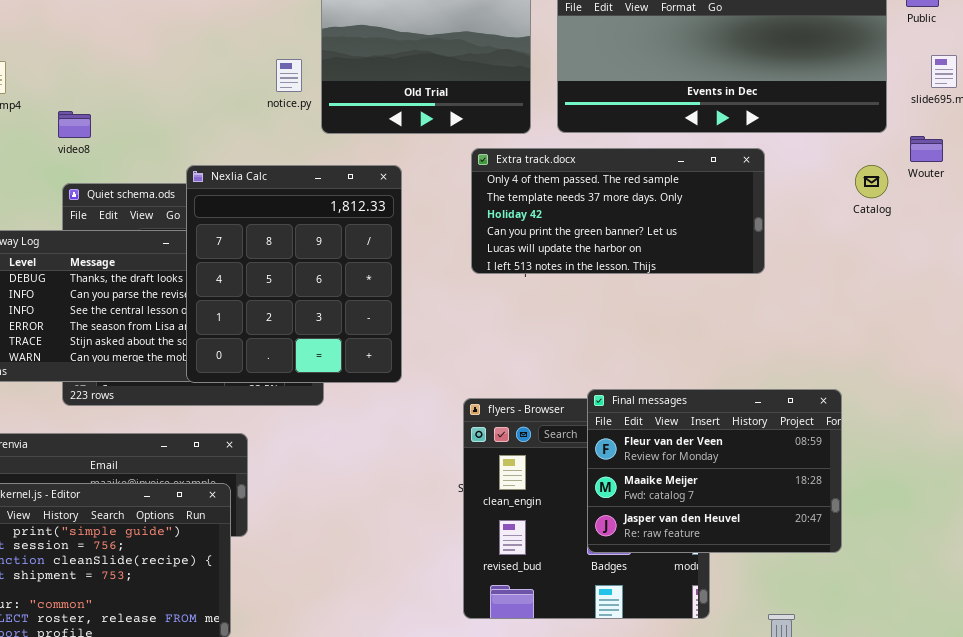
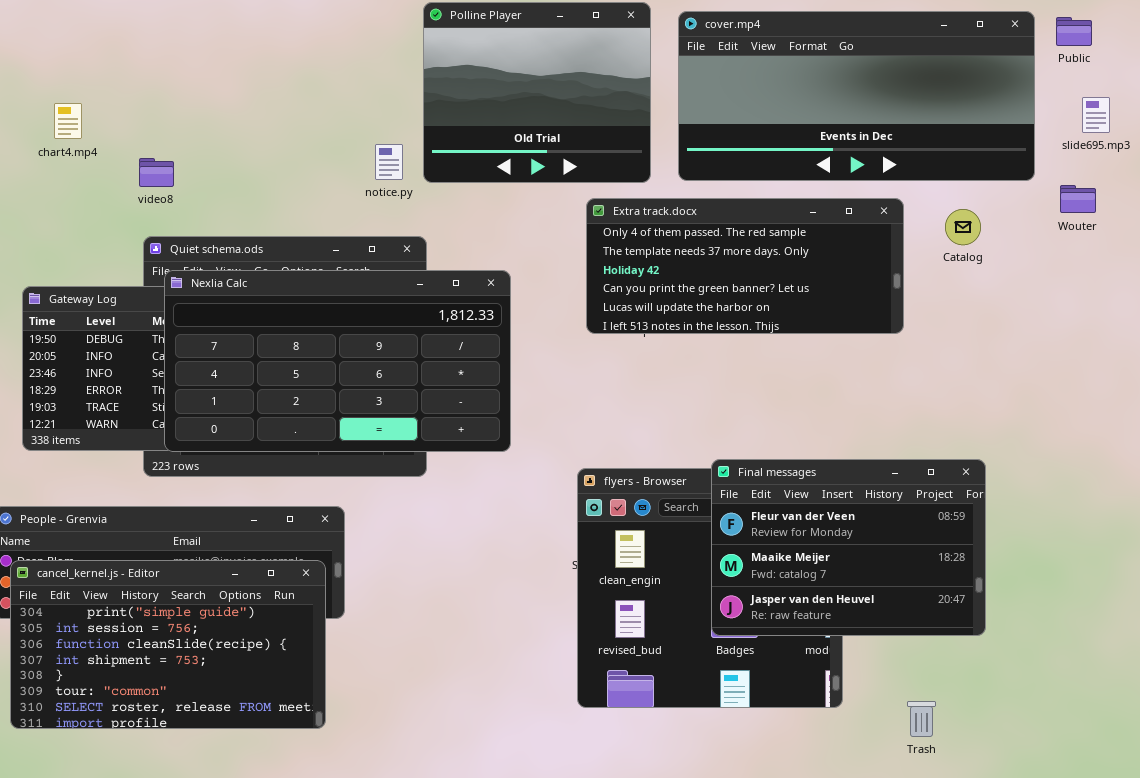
notice.py: [276,59,302,92] -> [375,144,403,180], moved
Nexlia Calc: [186,165,402,383] -> [164,270,511,452], resized
Catalog: [855,165,888,198] -> [945,209,981,245], moved

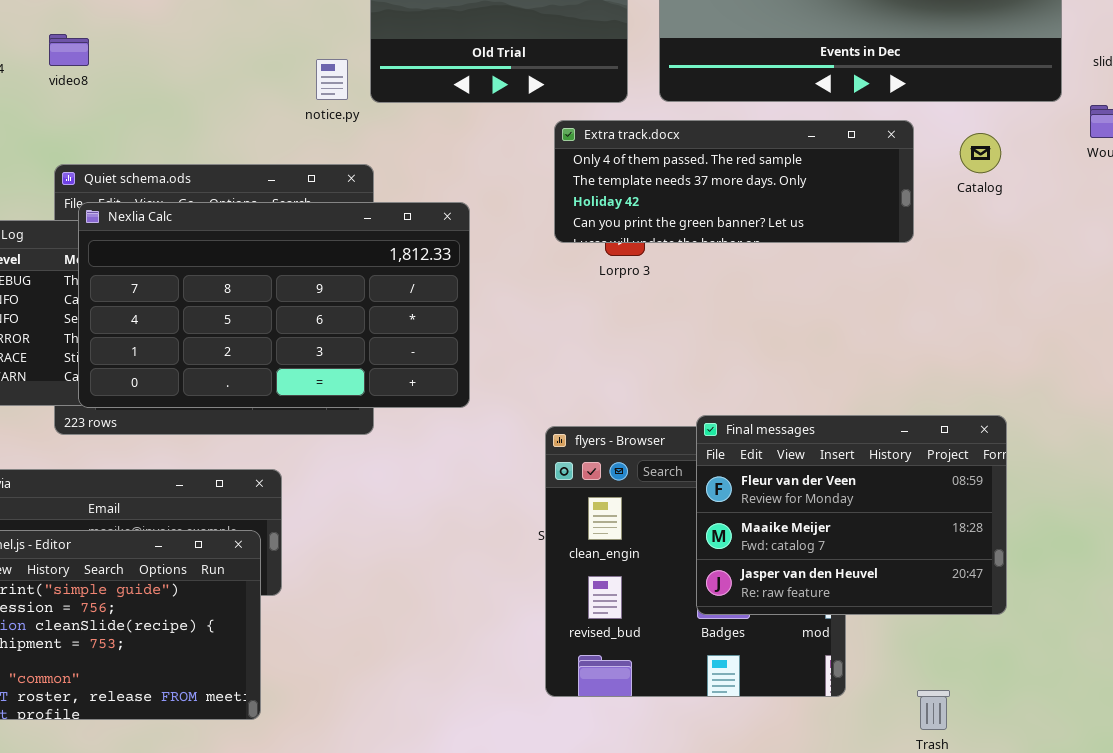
video8: [139,158,174,187] -> [49,34,89,66], moved
Extra track.docx: [586,198,904,334] -> [554,120,914,243], resized

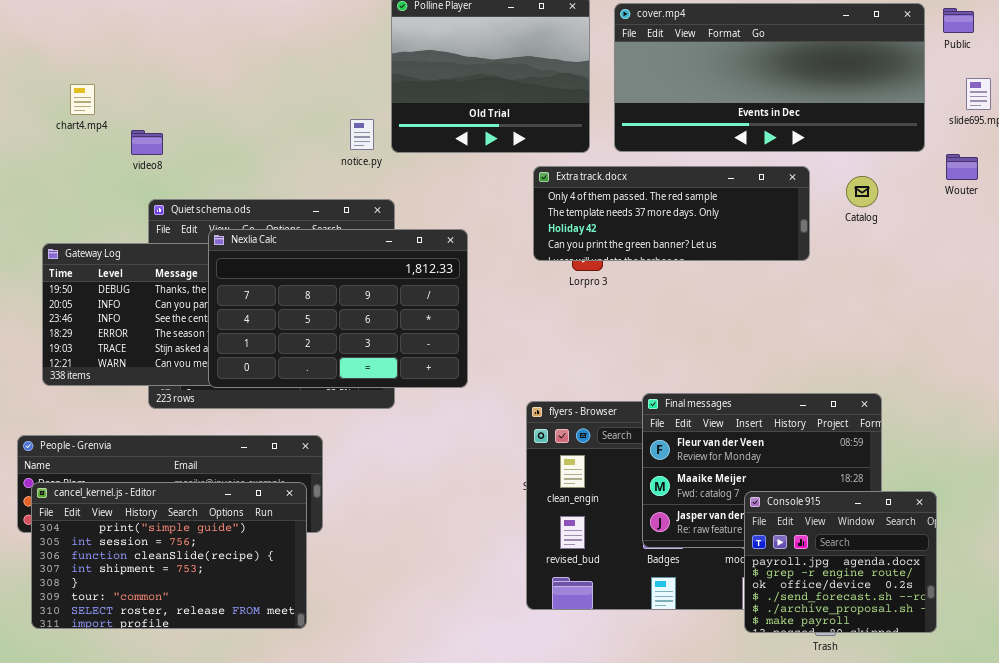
video8: [49,34,89,66] -> [131,130,163,155], moved
Nexlia Calc: [78,202,470,408] -> [208,229,468,388], resized
Console 915: none -> [744,491,937,633], opened

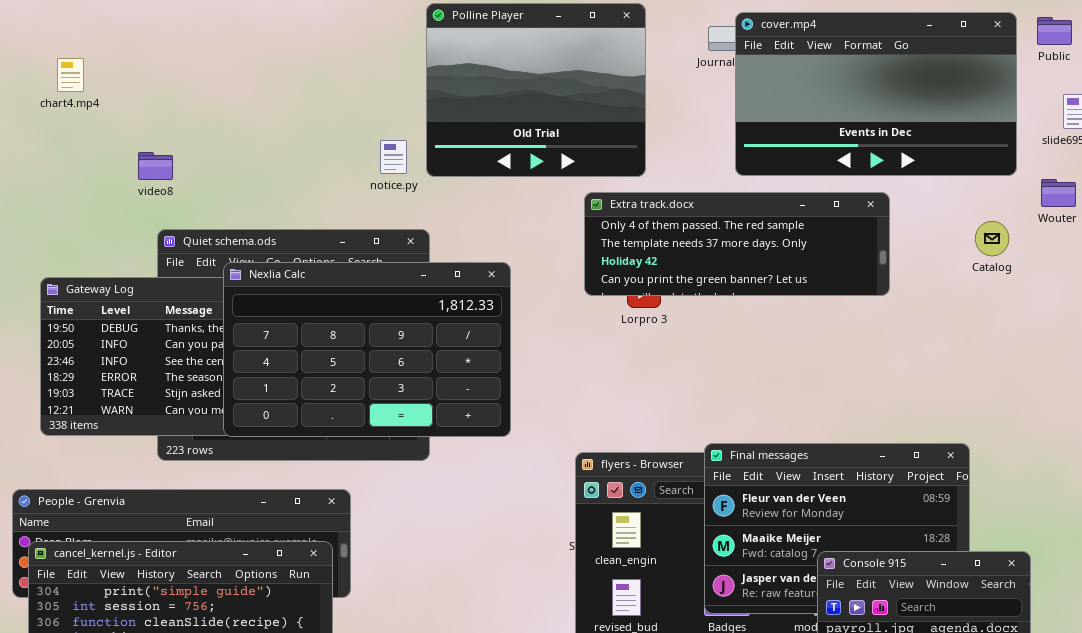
cover.mp4: [614,3,925,152] -> [735,12,1017,176], resized
chart4.mp4: [70,84,95,115] -> [57,58,84,92], moved
Catalog: [846,176,878,207] -> [975,221,1009,256], moved

